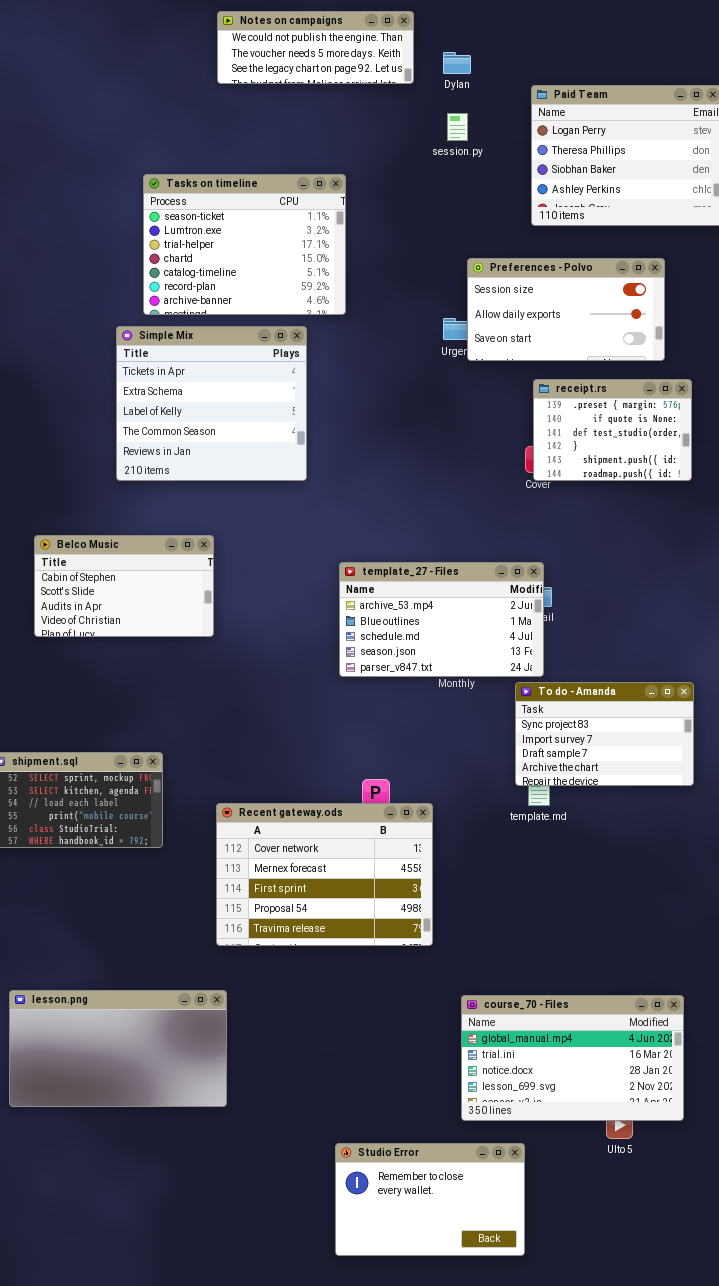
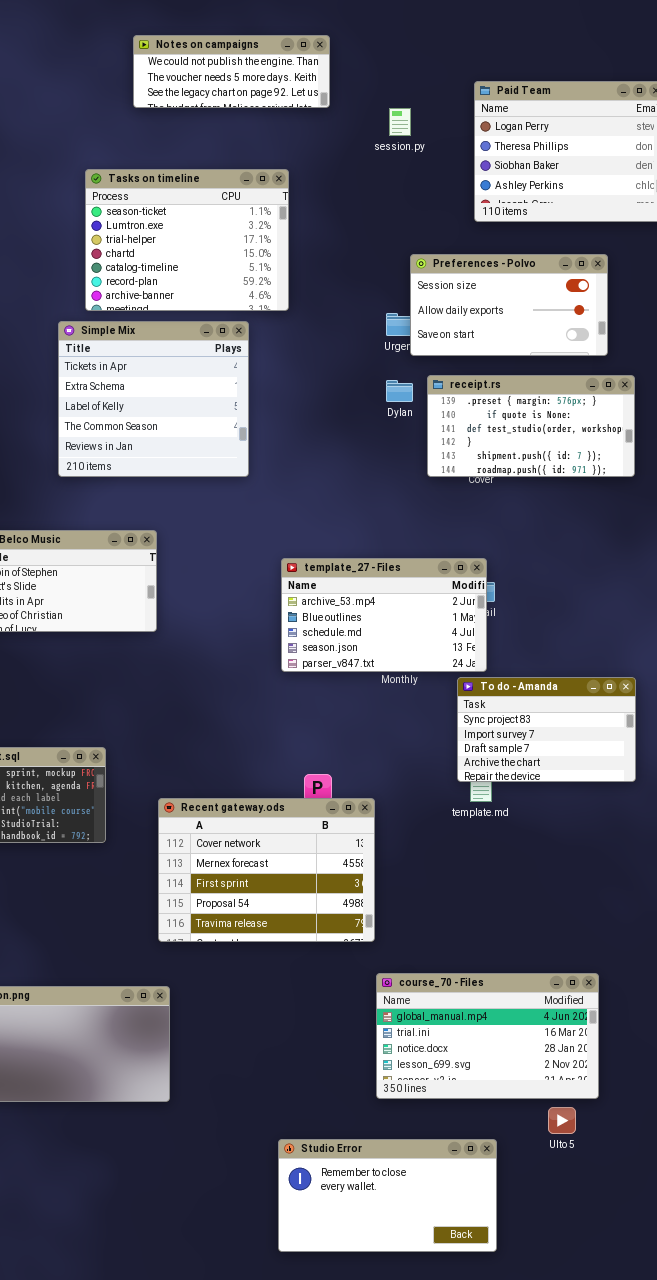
Notes on campaigns: [217,11,414,84] -> [133,35,330,108], moved
Dylan: [443,52,471,74] -> [386,380,413,402], moved
receipt.rs: [533,379,692,481] -> [427,375,635,477], resized
course_70 - Files: [461,995,684,1121] -> [376,973,599,1099], moved
Studio Error: [335,1143,525,1256] -> [278,1139,497,1252], resized

